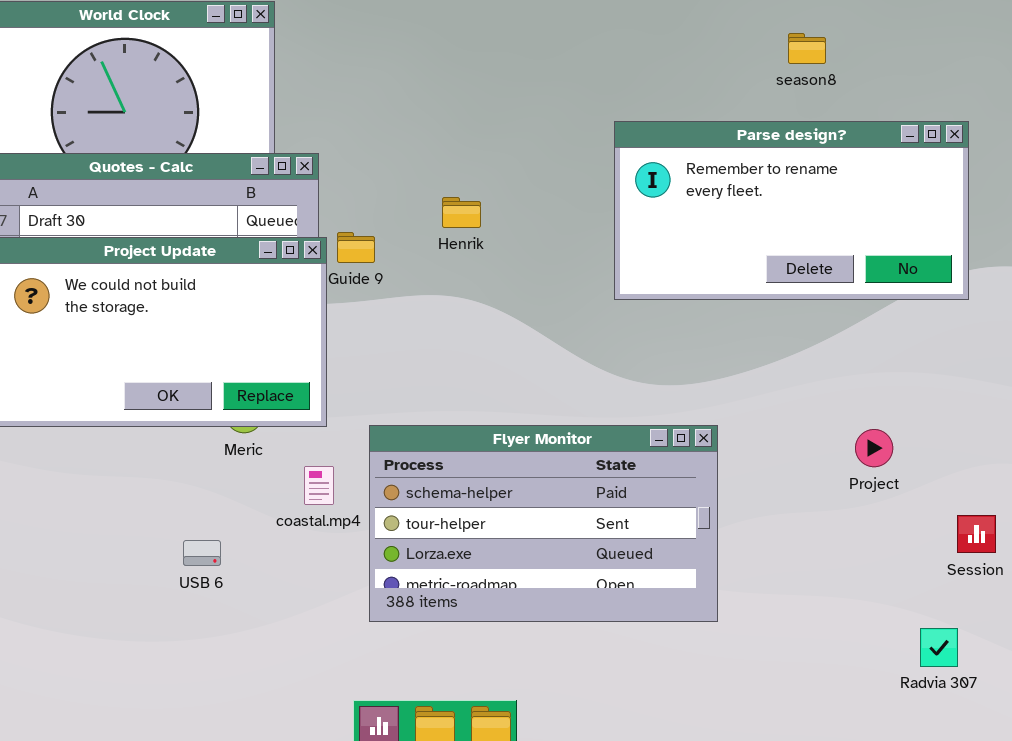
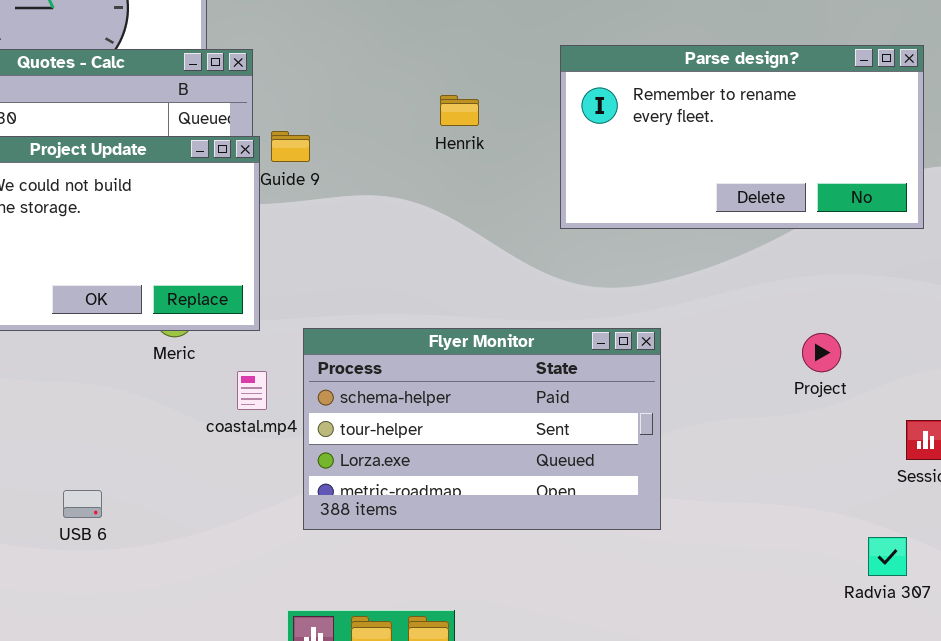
Parse design?: [614,121,969,300] -> [560,45,924,229], moved
Henrik: [442,197,481,228] -> [440,95,479,126], moved
USB 6: [183,540,221,566] -> [63,490,102,518], moved

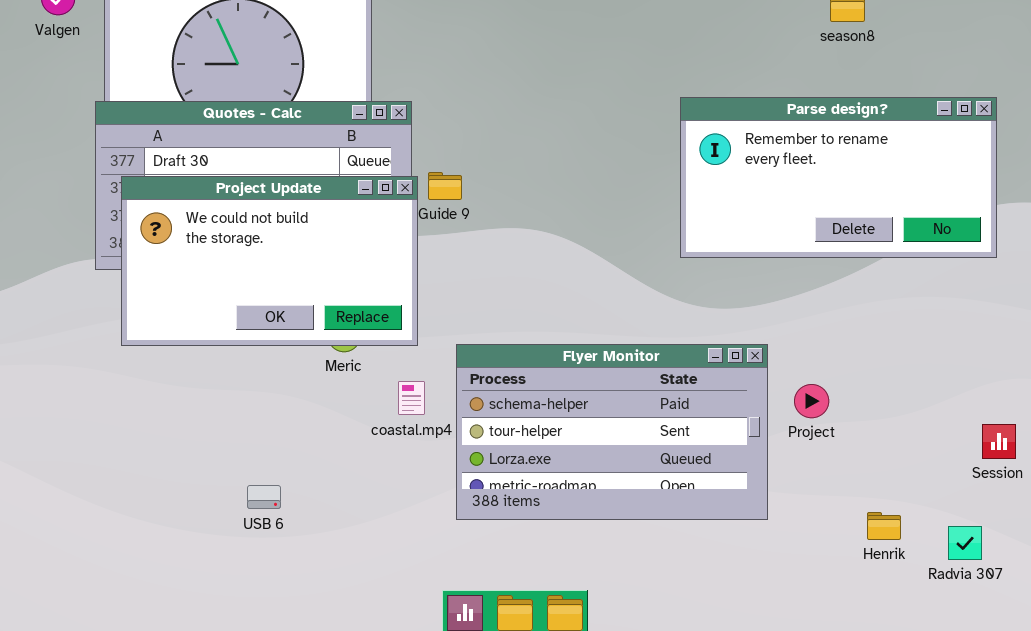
Henrik: [440,95,479,126] -> [867,512,901,540], moved
Project: [802,333,841,372] -> [794,384,829,418], moved

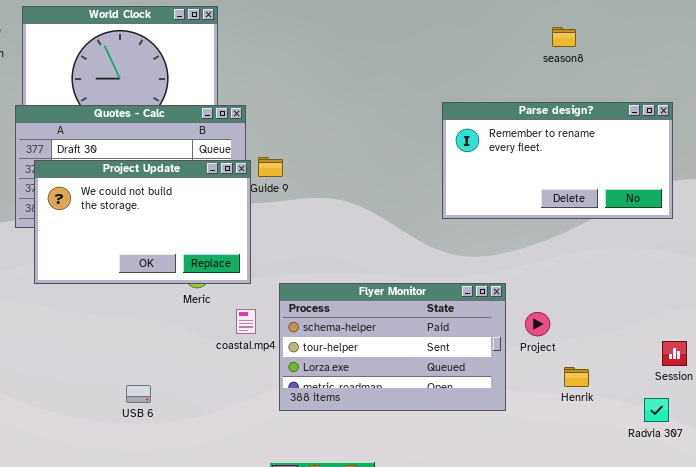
Henrik: [867,512,901,540] -> [564,367,589,387], moved
Radvia 307: [948,526,982,560] -> [644,398,669,422], moved

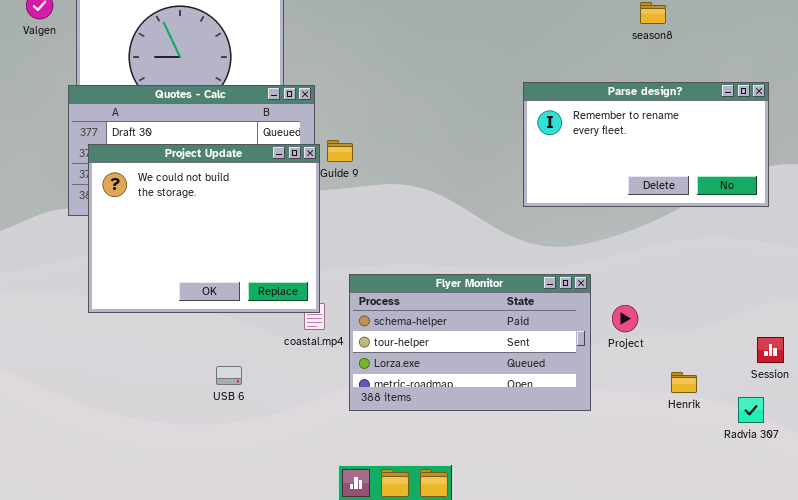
Project Update: [34,160,251,284] -> [88,144,320,313], resized
Henrik: [564,367,589,387] -> [671,372,697,393], moved
USB 6: [126,385,151,403] -> [216,366,242,385], moved

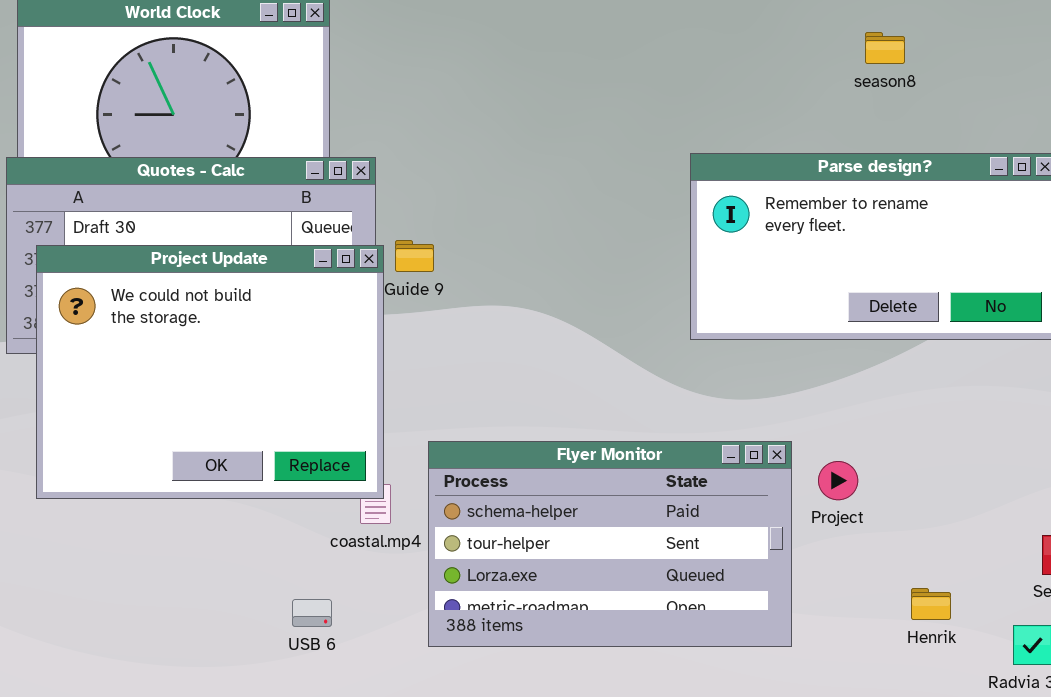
Project: [612,305,638,332] -> [818,461,858,500], moved
USB 6: [216,366,242,385] -> [292,599,332,627], moved

